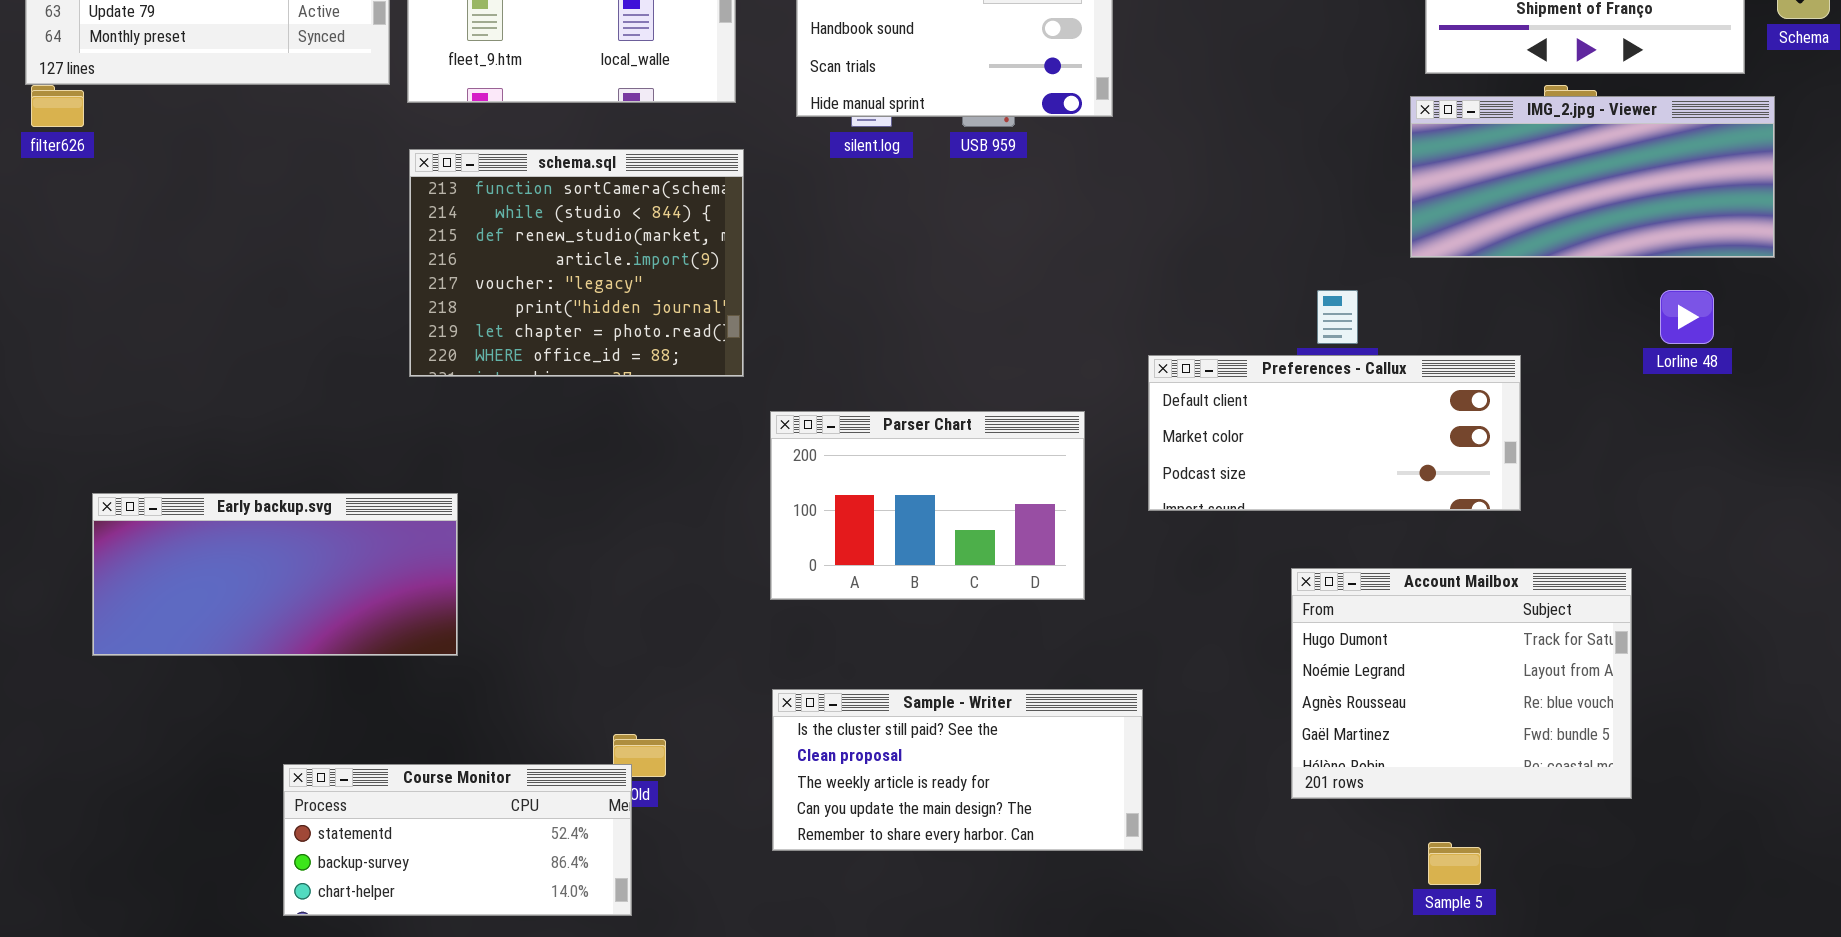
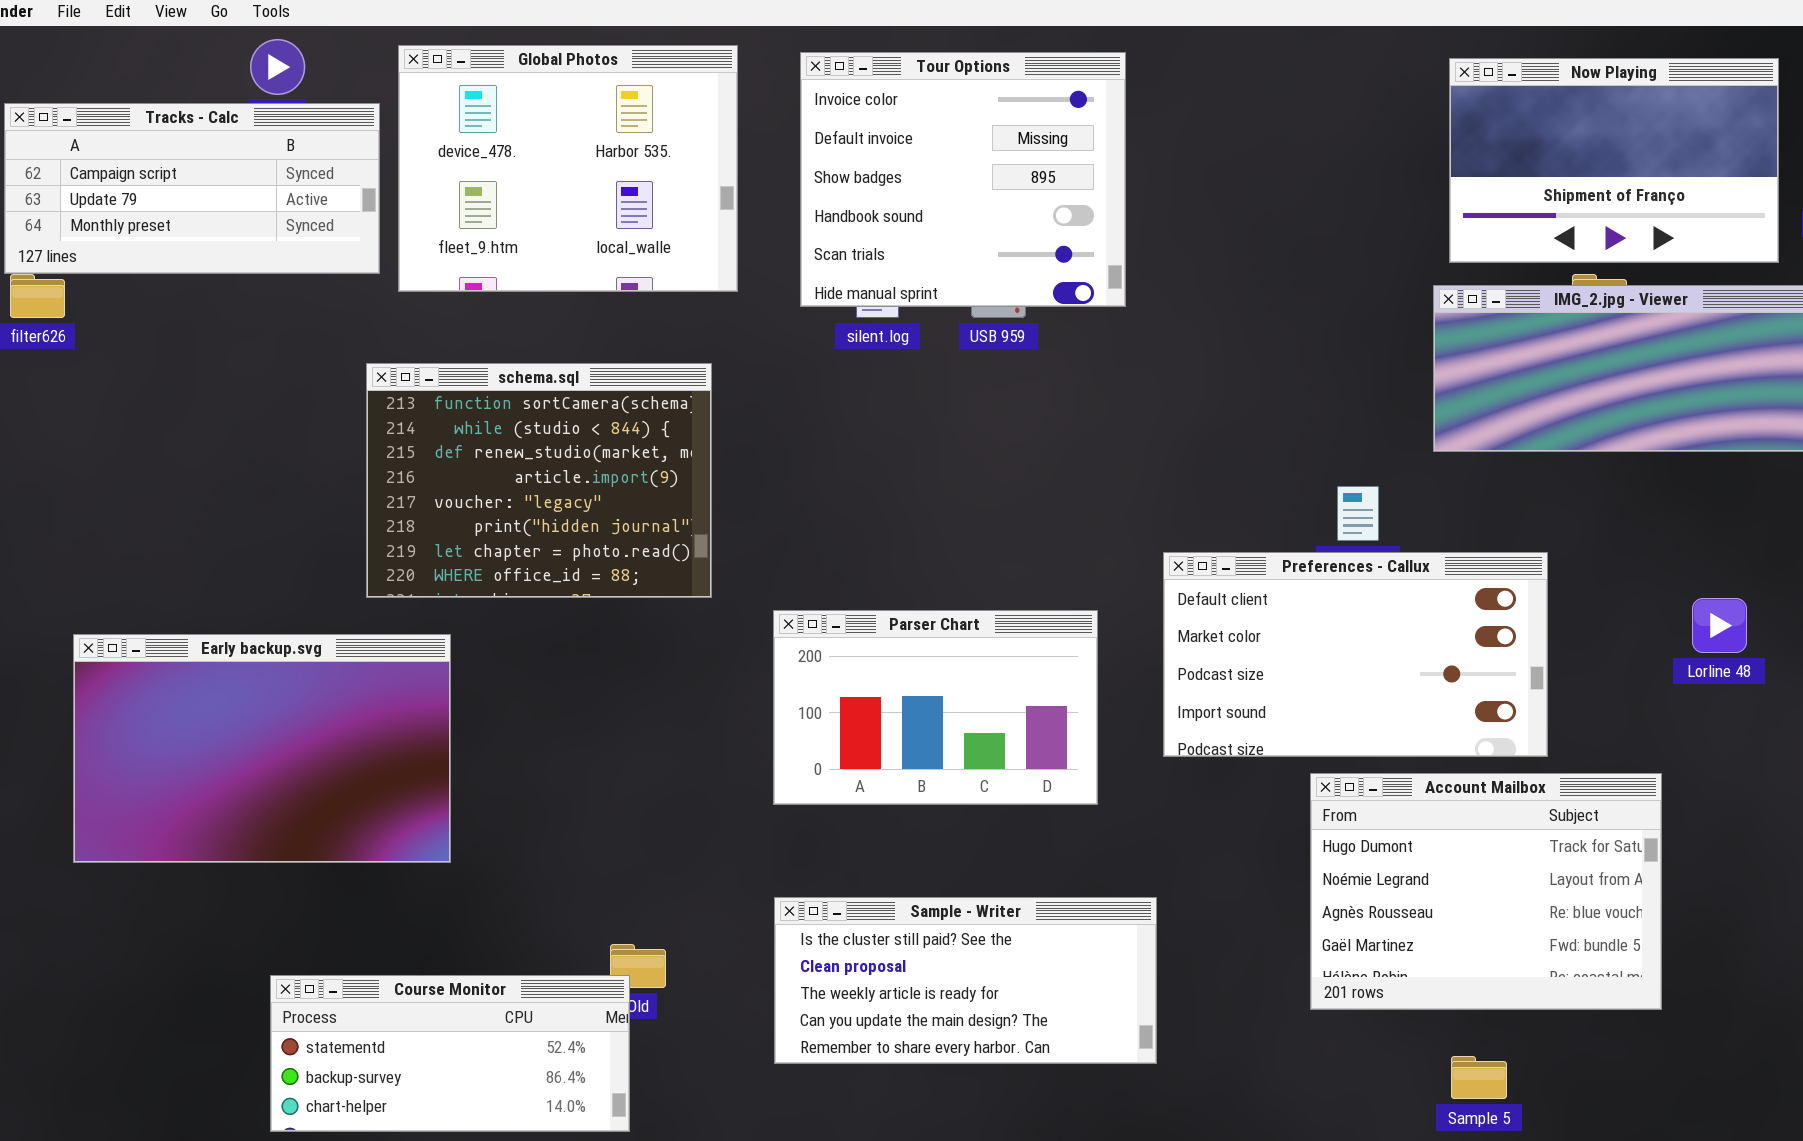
schema.sql: [409,149,744,377] -> [366,363,712,598], moved
Lorline 48: [1660,290,1714,344] -> [1692,598,1747,653], moved
Preferences - Callux: [1148,355,1521,511] -> [1163,552,1548,757], resized
Early backup.svg: [92,493,458,656] -> [73,634,451,863], resized

